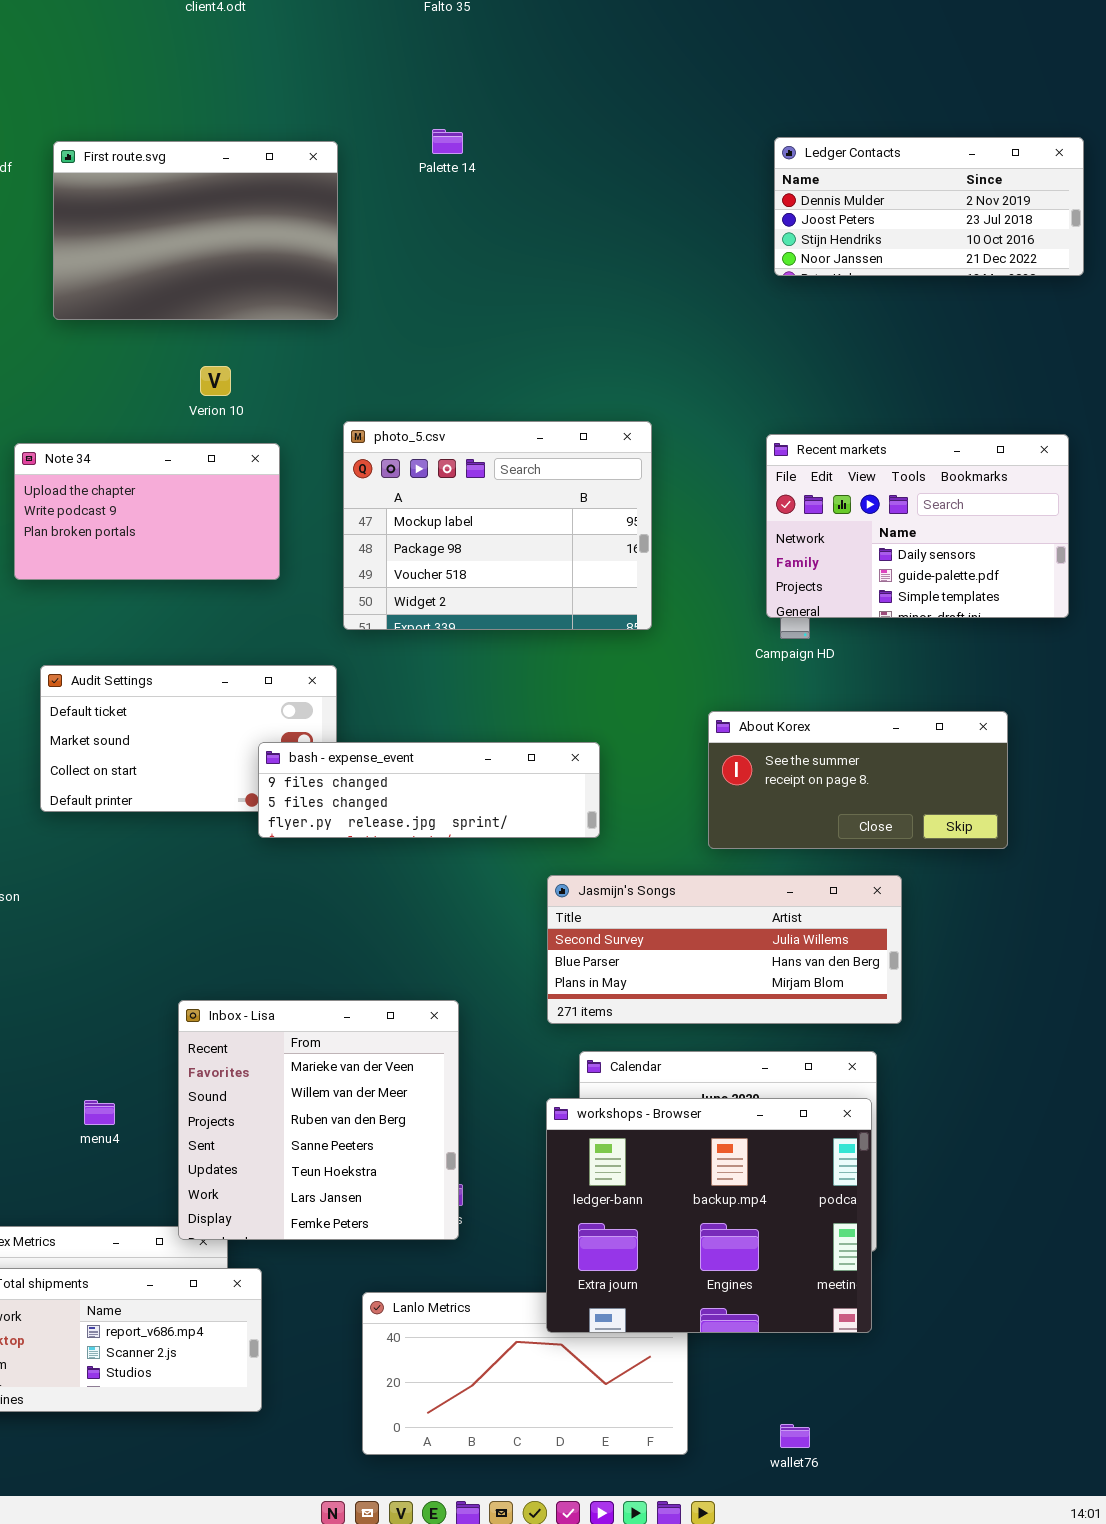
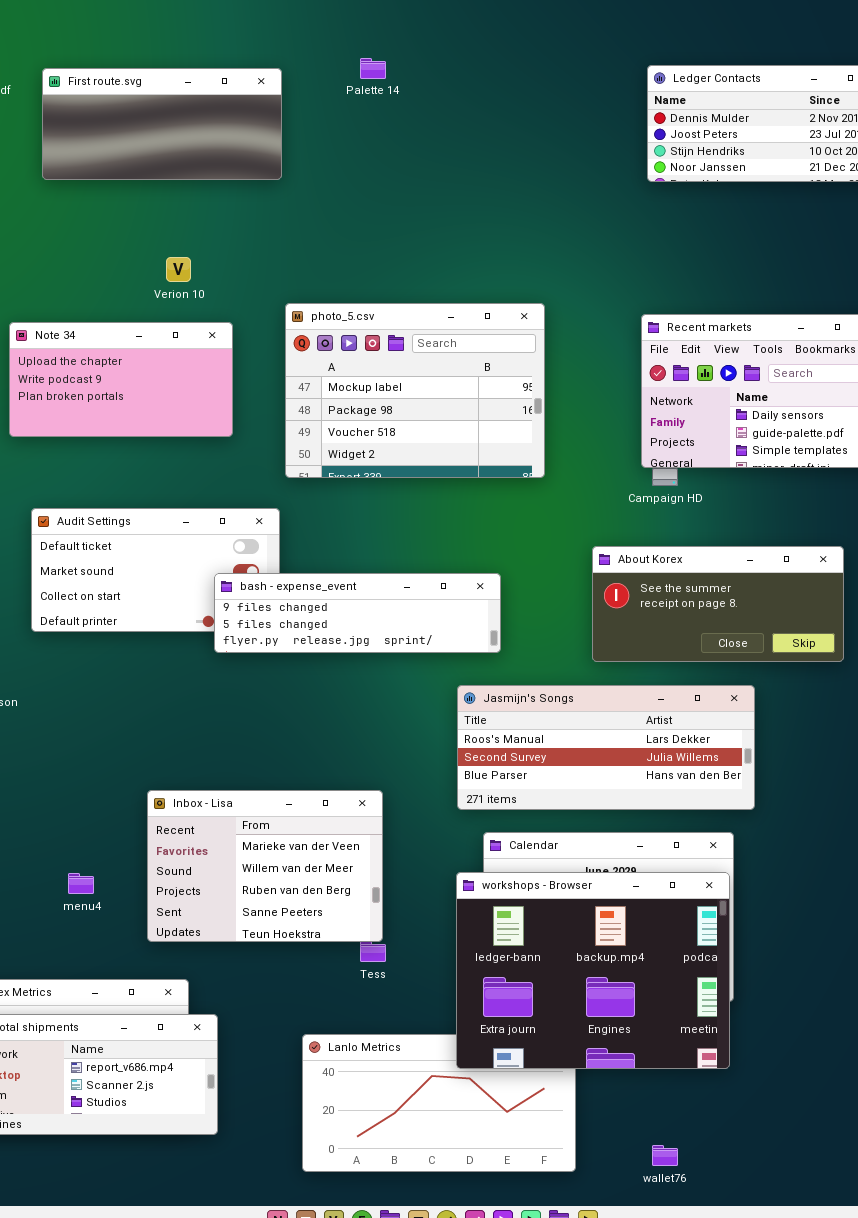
First route.svg: [53,141,338,320] -> [42,68,282,180], resized
Jasmijn's Songs: [547,875,902,1024] -> [457,685,755,810], scrolled up 1 row
Inbox - Lisa: [178,1000,459,1240] -> [147,790,383,942], resized

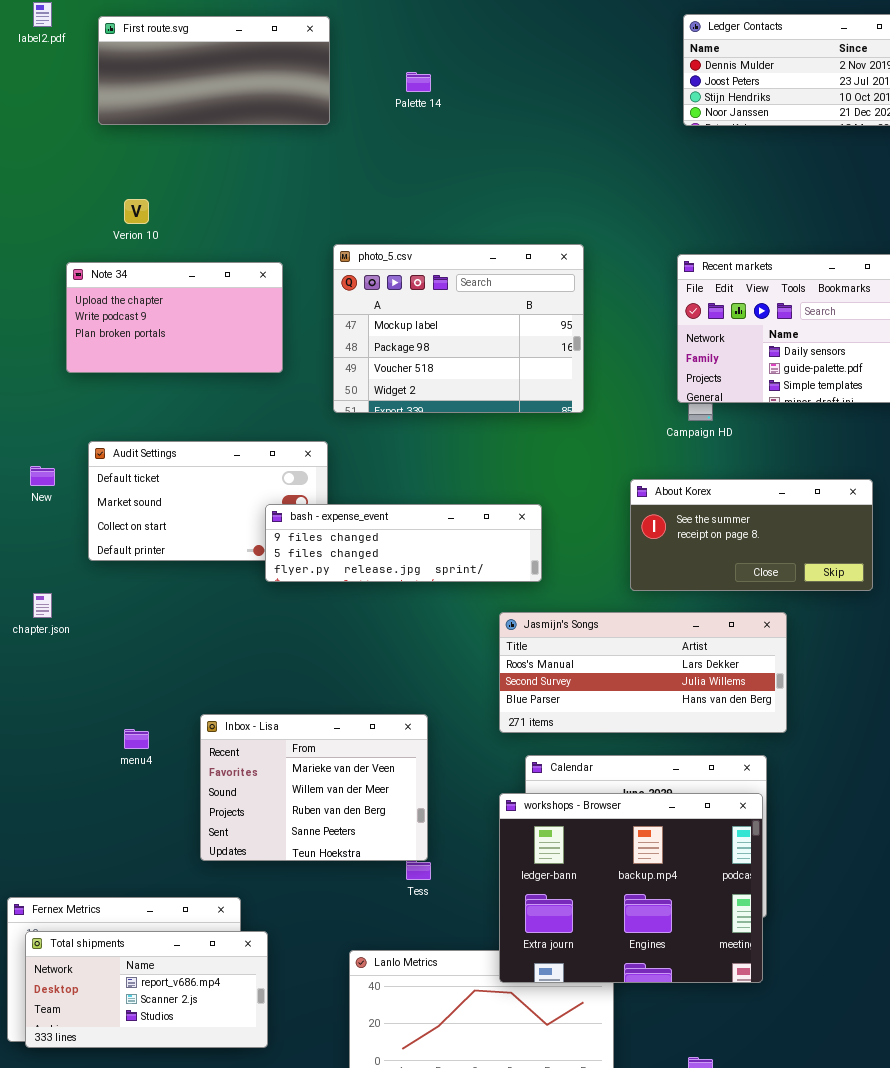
Palette 14: [360,58,386,79] -> [406,72,431,92], moved
Verion 10: [166,257,191,282] -> [124,199,149,224], moved
menu4: [68,873,94,894] -> [124,729,149,749], moved

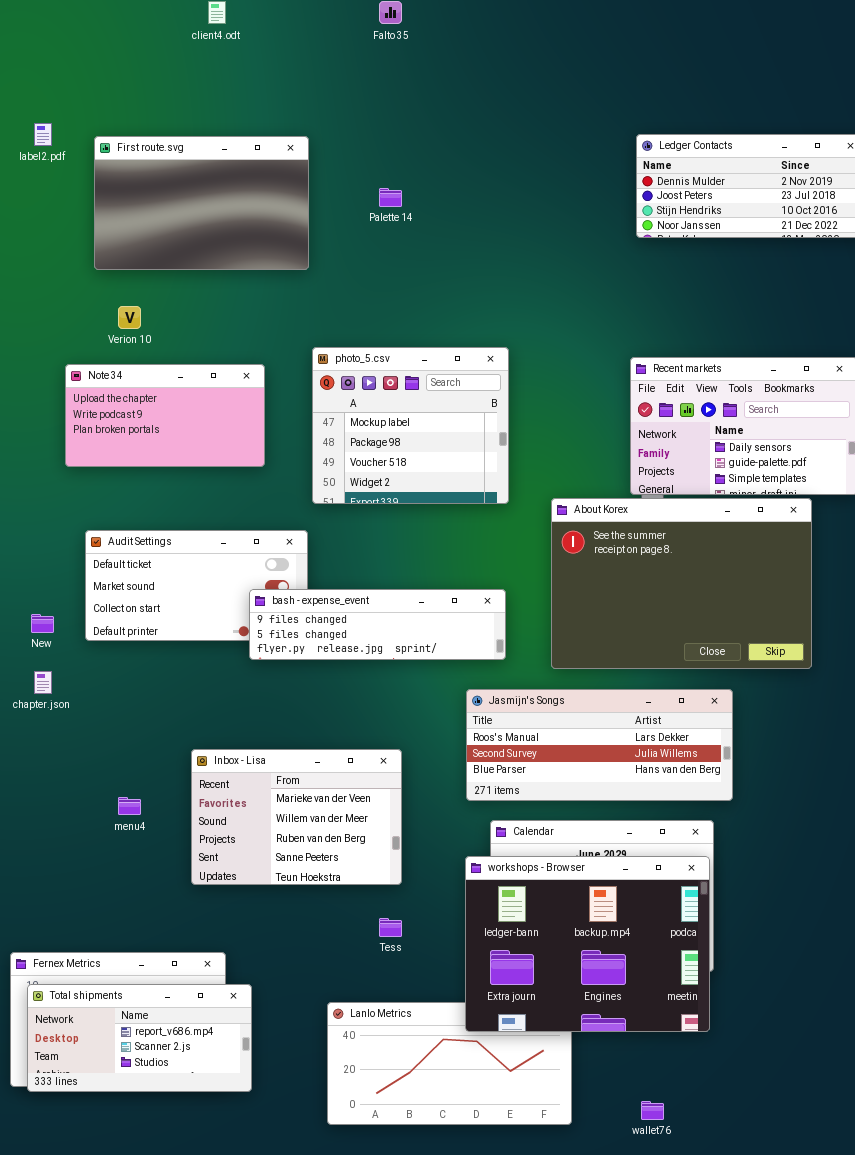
First route.svg: [98,16,330,125] -> [94,136,309,270], resized
photo_5.csv: [333,244,584,413] -> [312,347,509,504], resized
New: [30,466,55,486] -> [31,614,54,633], moved
About Korex: [630,479,873,591] -> [551,498,812,669], resized
Inbox - Lisa: [200,714,428,861] -> [191,749,402,885], moved

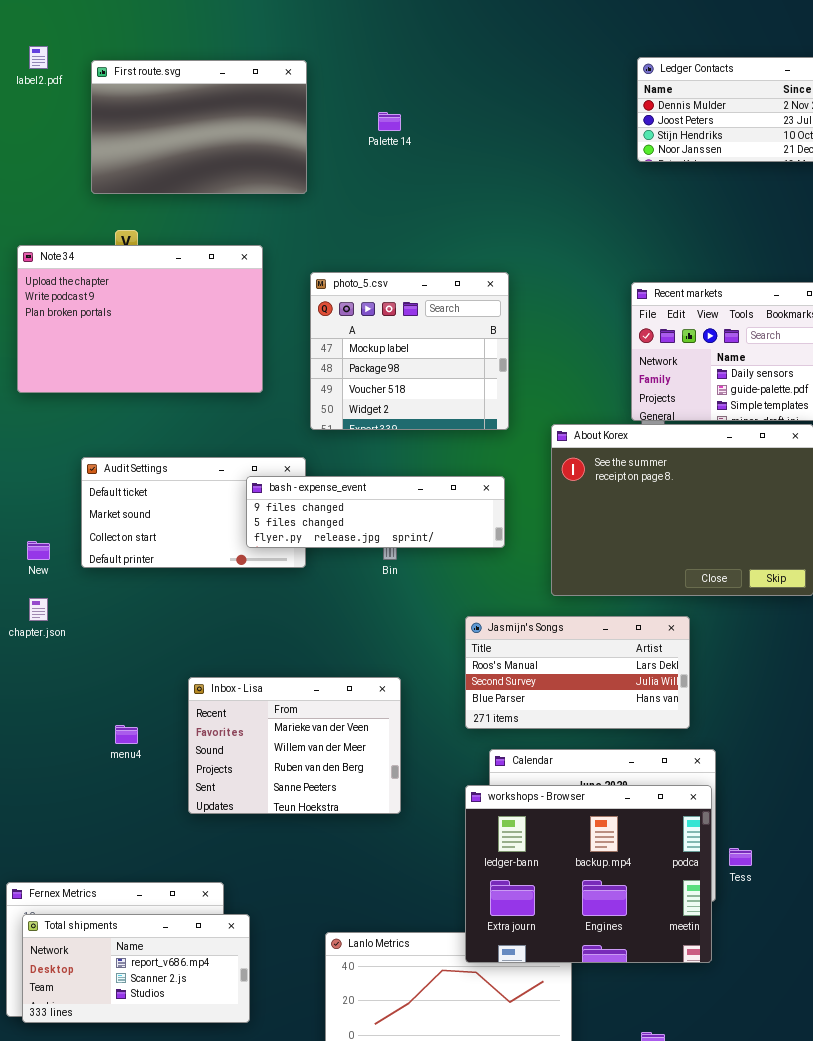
Note 34: [65,364,265,467] -> [17,245,263,393], resized
bash - expense_event: [249,589,506,660] -> [246,476,505,548], moved
Jasmijn's Songs: [466,689,733,801] -> [465,616,690,729], resized
Tess: [379,918,402,937] -> [729,848,752,866], moved

